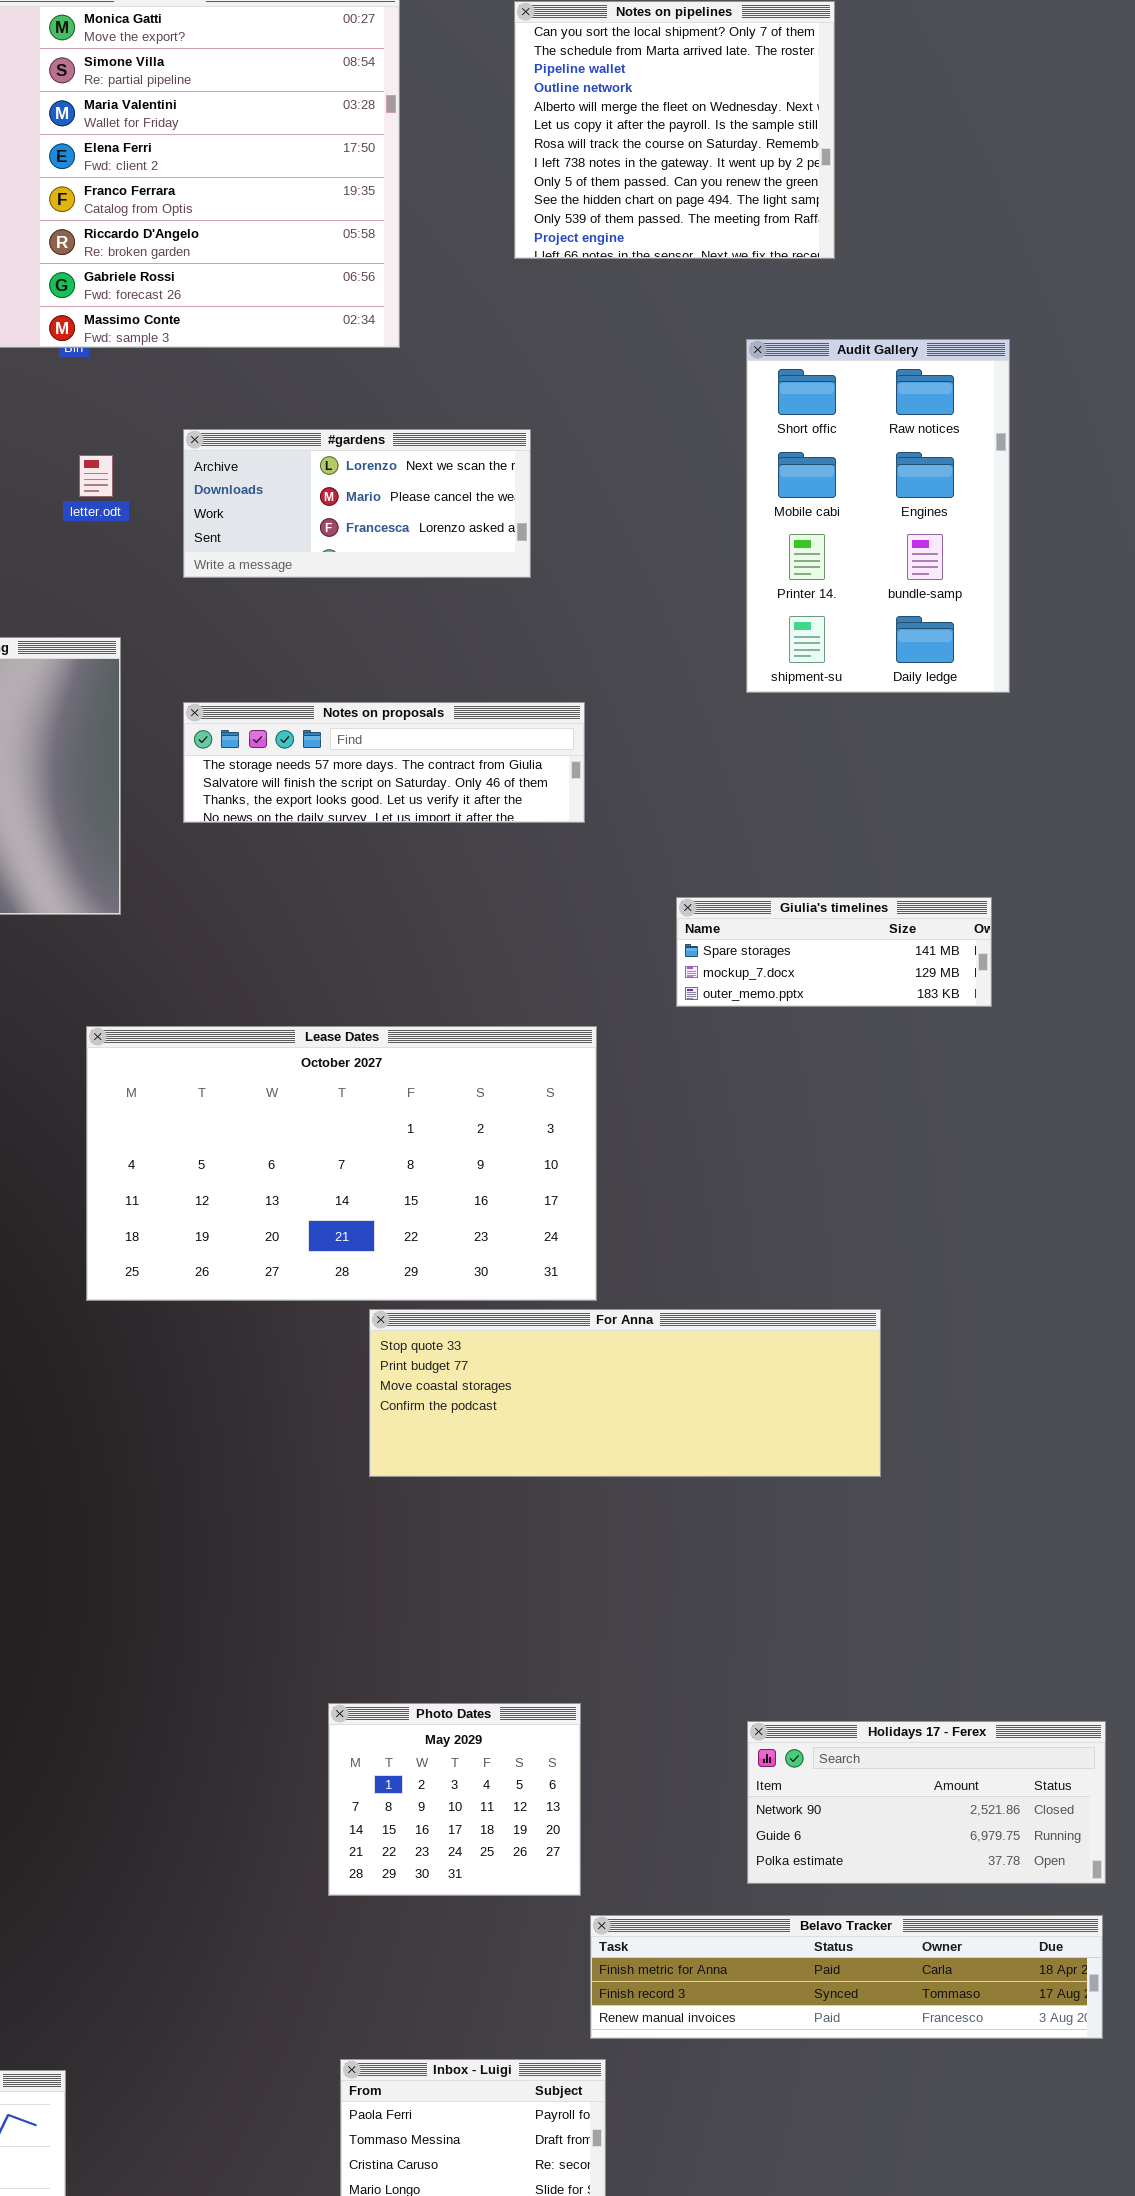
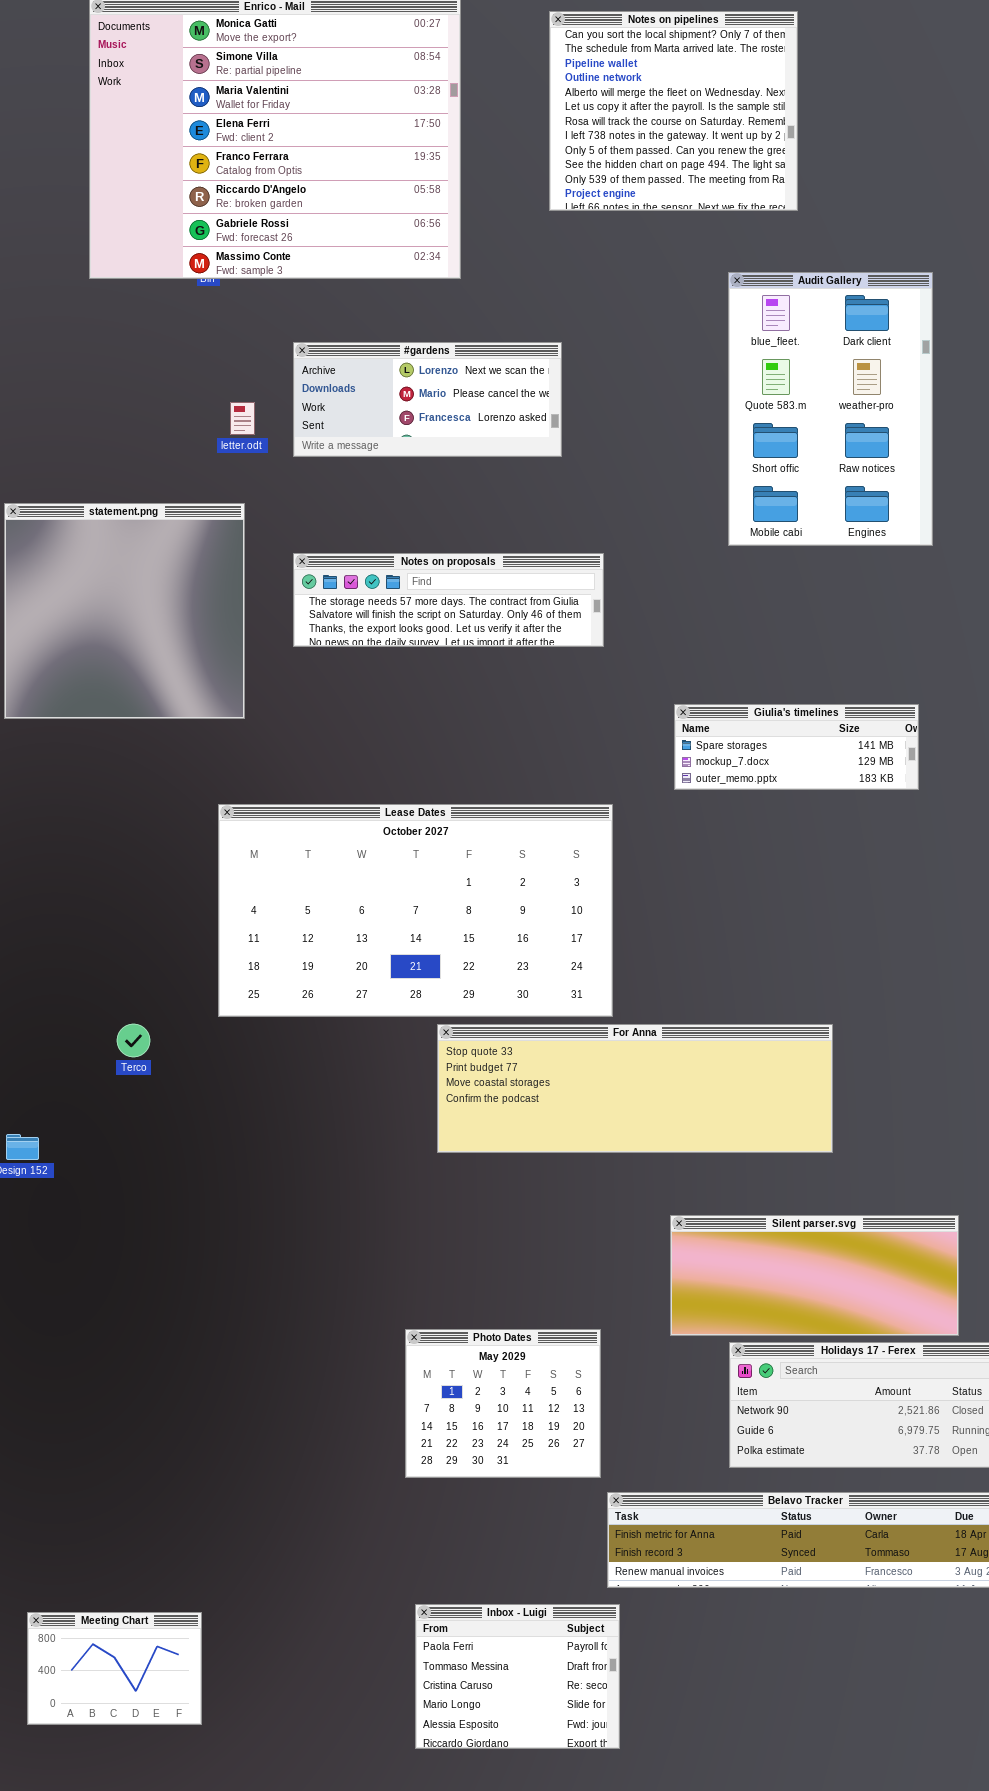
Audit Gallery: [746,339,1010,693] -> [728,272,933,546], scrolled up 2 rows
letter.odt: [79,455,113,497] -> [230,402,255,435], moved
Silent parser.svg: none -> [670,1215,959,1336], opened

